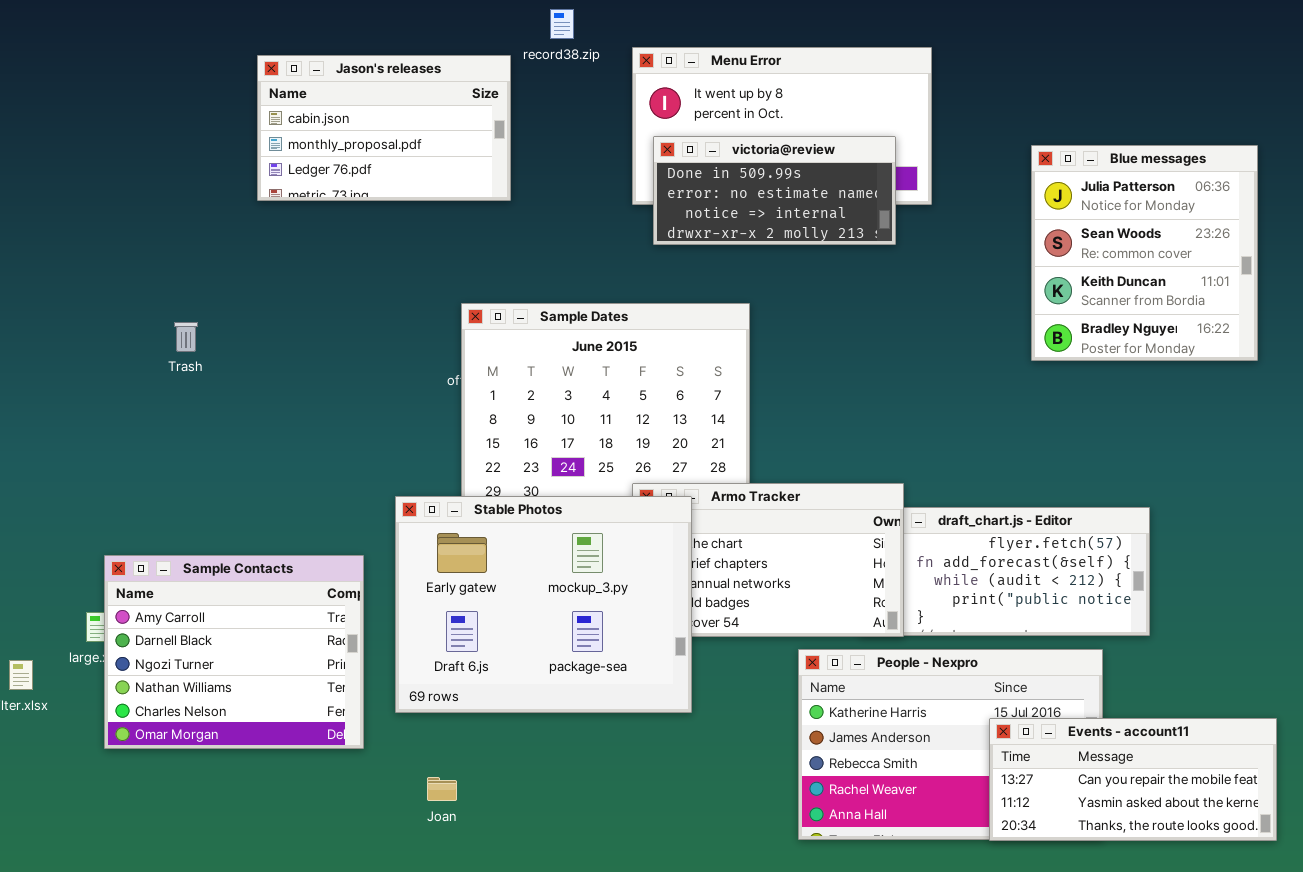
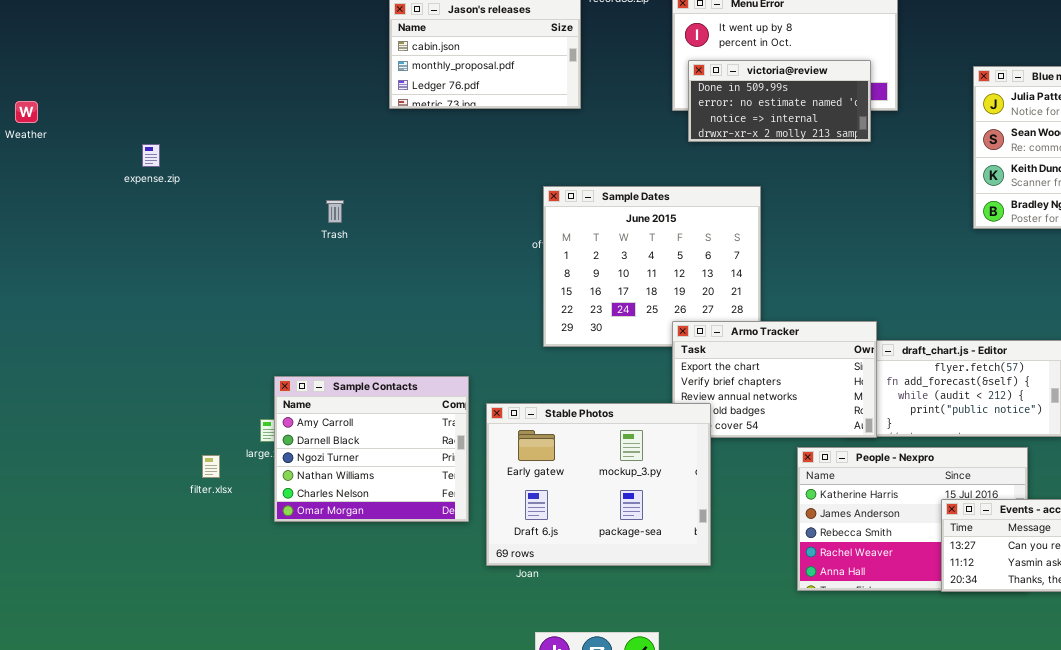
Stable Photos: [395,496,692,713] -> [486,403,711,566], moved

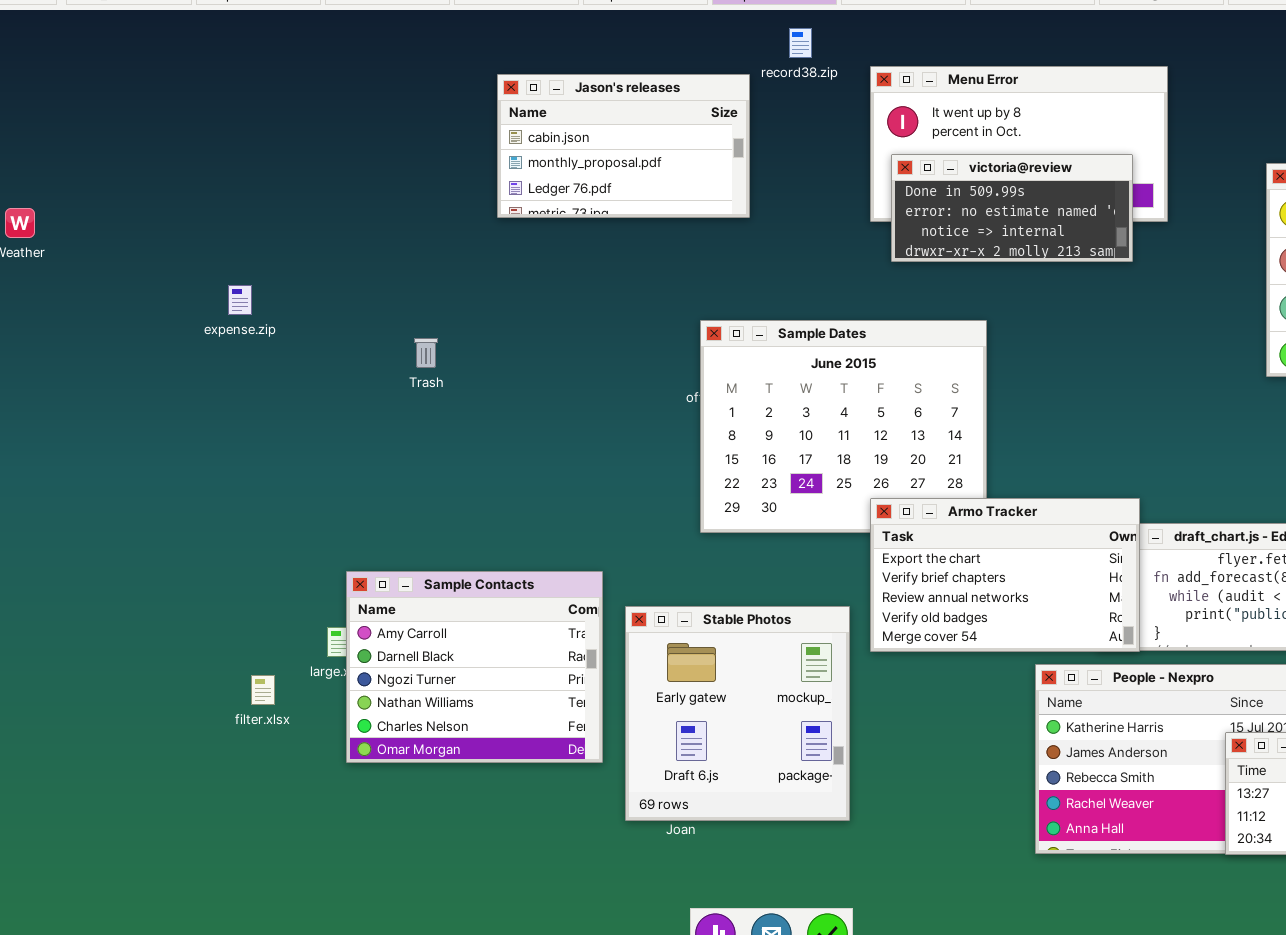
expense.zip: [142,144,160,167] -> [228,285,252,315], moved
Stable Photos: [486,403,711,566] -> [625,606,850,821], resized

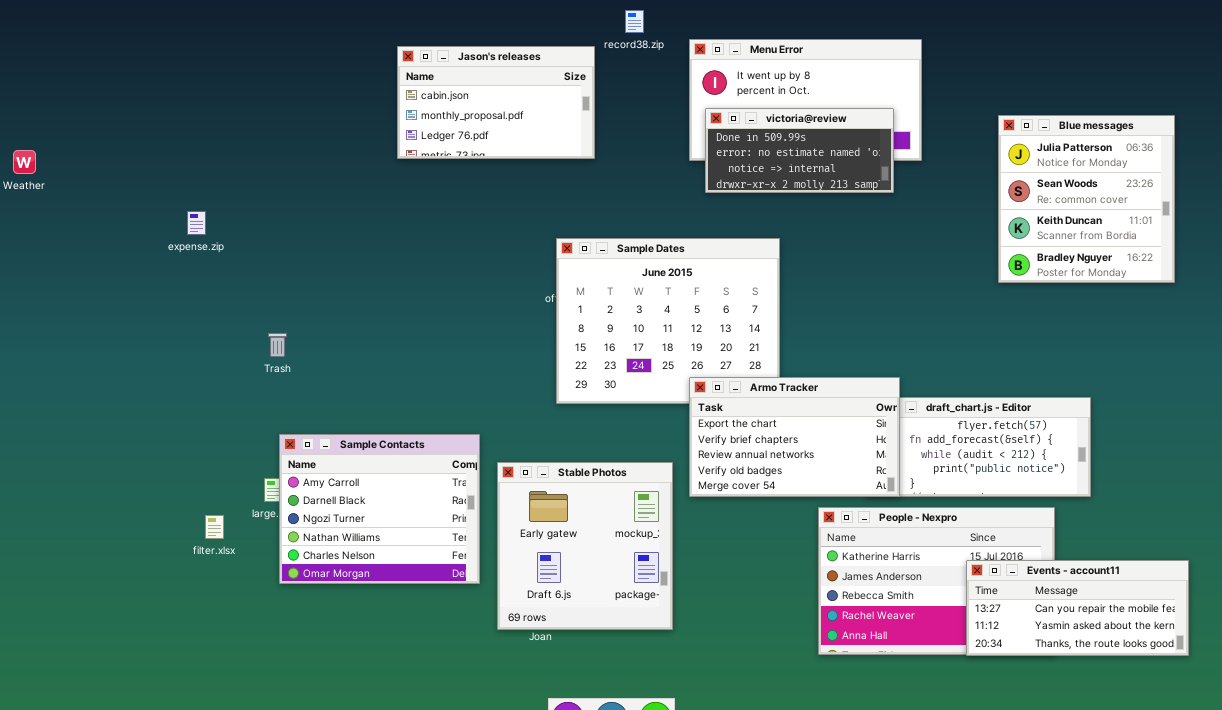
Trash: [414,338,438,368] -> [268,333,287,357], moved

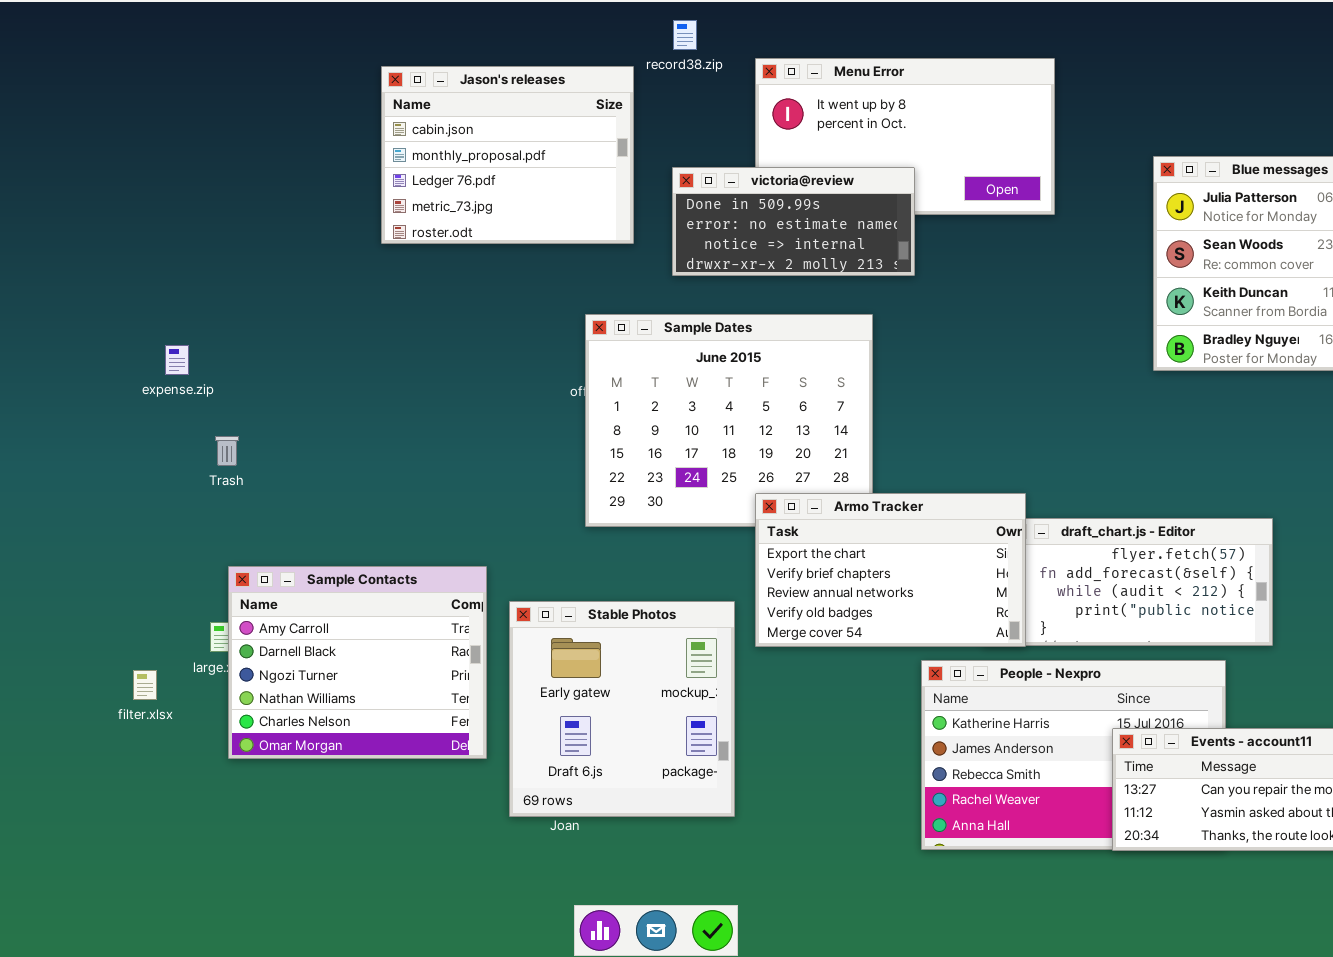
Jason's releases: [397,46,595,159] -> [381,66,634,244], resized
victoria@review: [705,108,894,193] -> [672,167,915,276], moved
expense.zip: [187,211,206,235] -> [165,345,189,375], moved

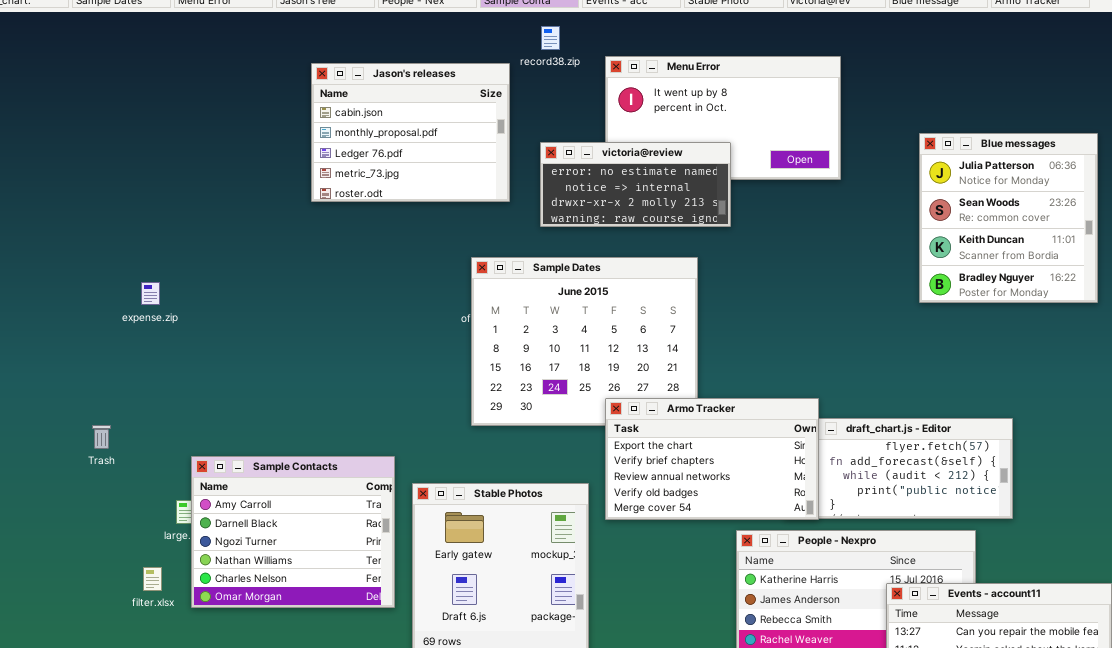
victoria@review: [672,167,915,276] -> [540,142,731,227], scrolled down 1 row
Trash: [215,436,239,466] -> [92,425,111,449], moved
filter.xlsx: [133,670,157,700] -> [143,567,162,591], moved

